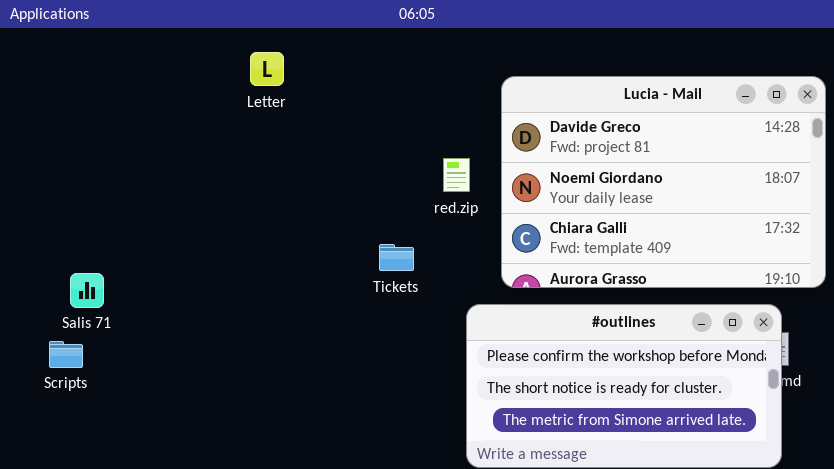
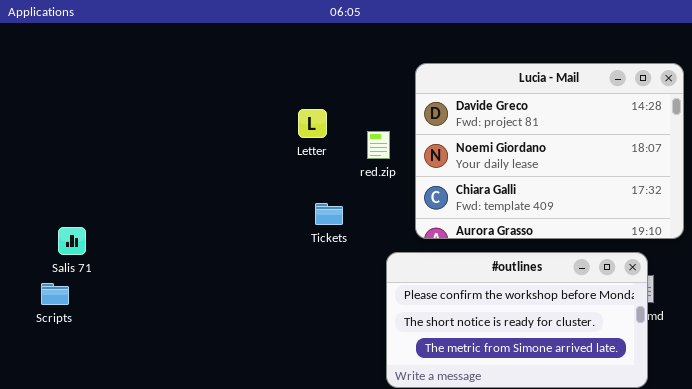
Letter: [250,52,284,86] -> [298,109,327,138], moved

